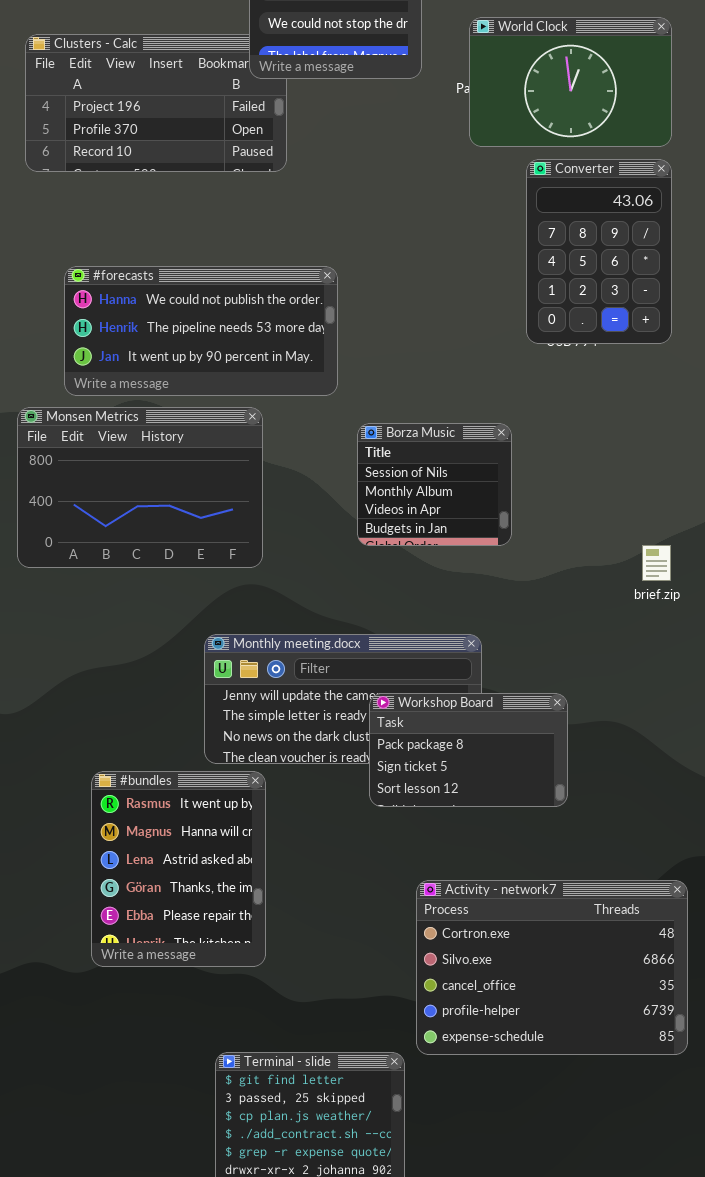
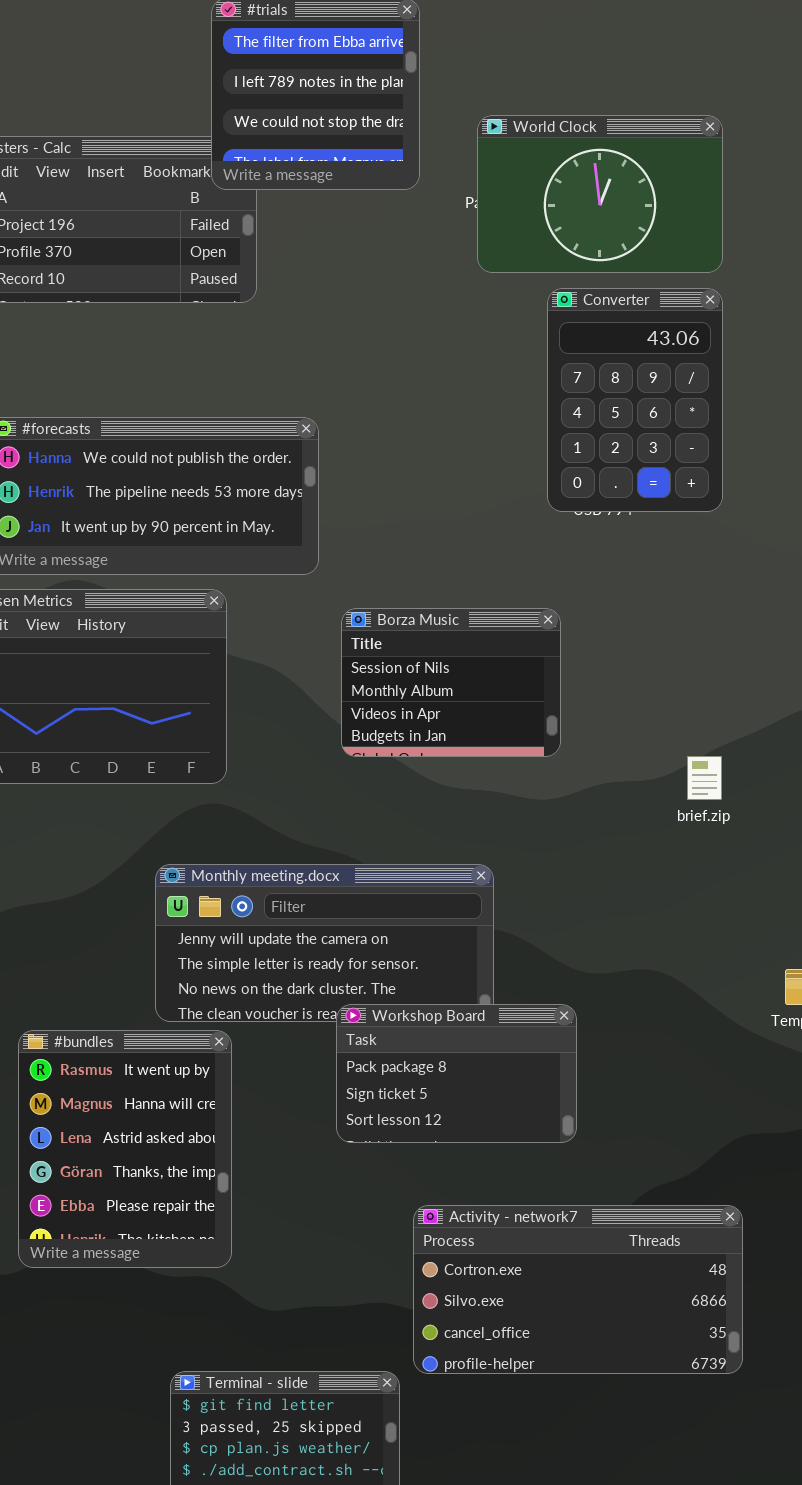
Borza Music: [357,423,512,546] -> [341,608,561,757], resized
Workshop Board: [369,693,568,807] -> [336,1004,577,1143], moved
Activity - network7: [416,880,688,1055] -> [413,1205,743,1374], resized

